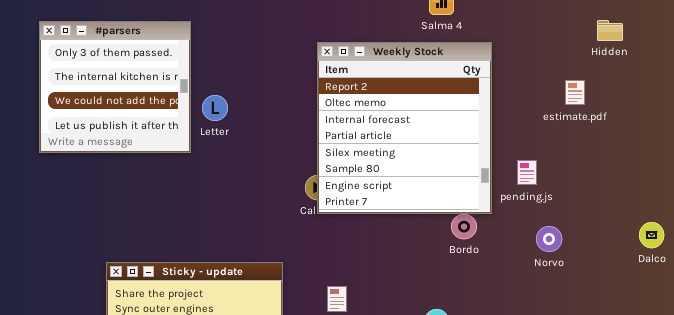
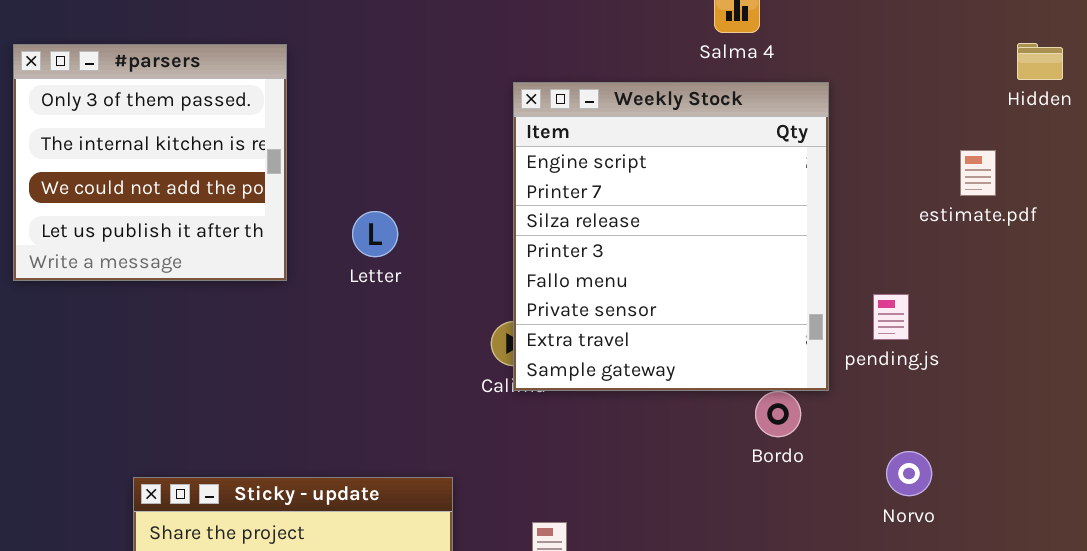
Weekly Stock: [317,42,492,214] -> [513,82,829,391], scrolled down 6 rows
Letter: [202,95,228,121] -> [352,211,398,257], moved
Norvo: [536,226,562,252] -> [886,451,932,496], moved

